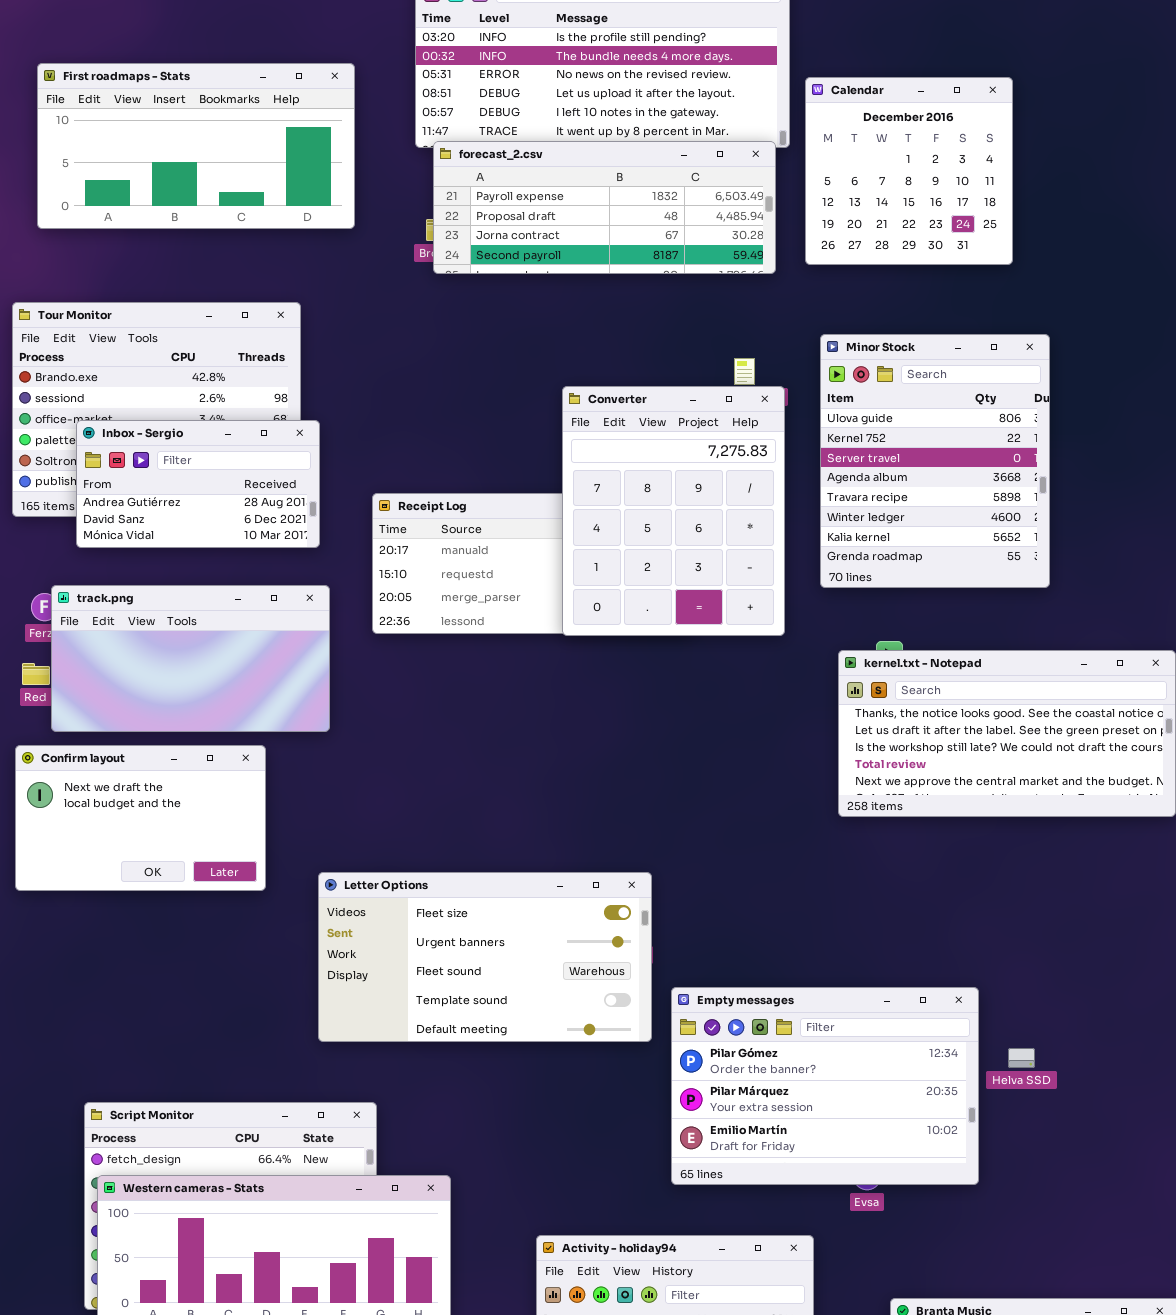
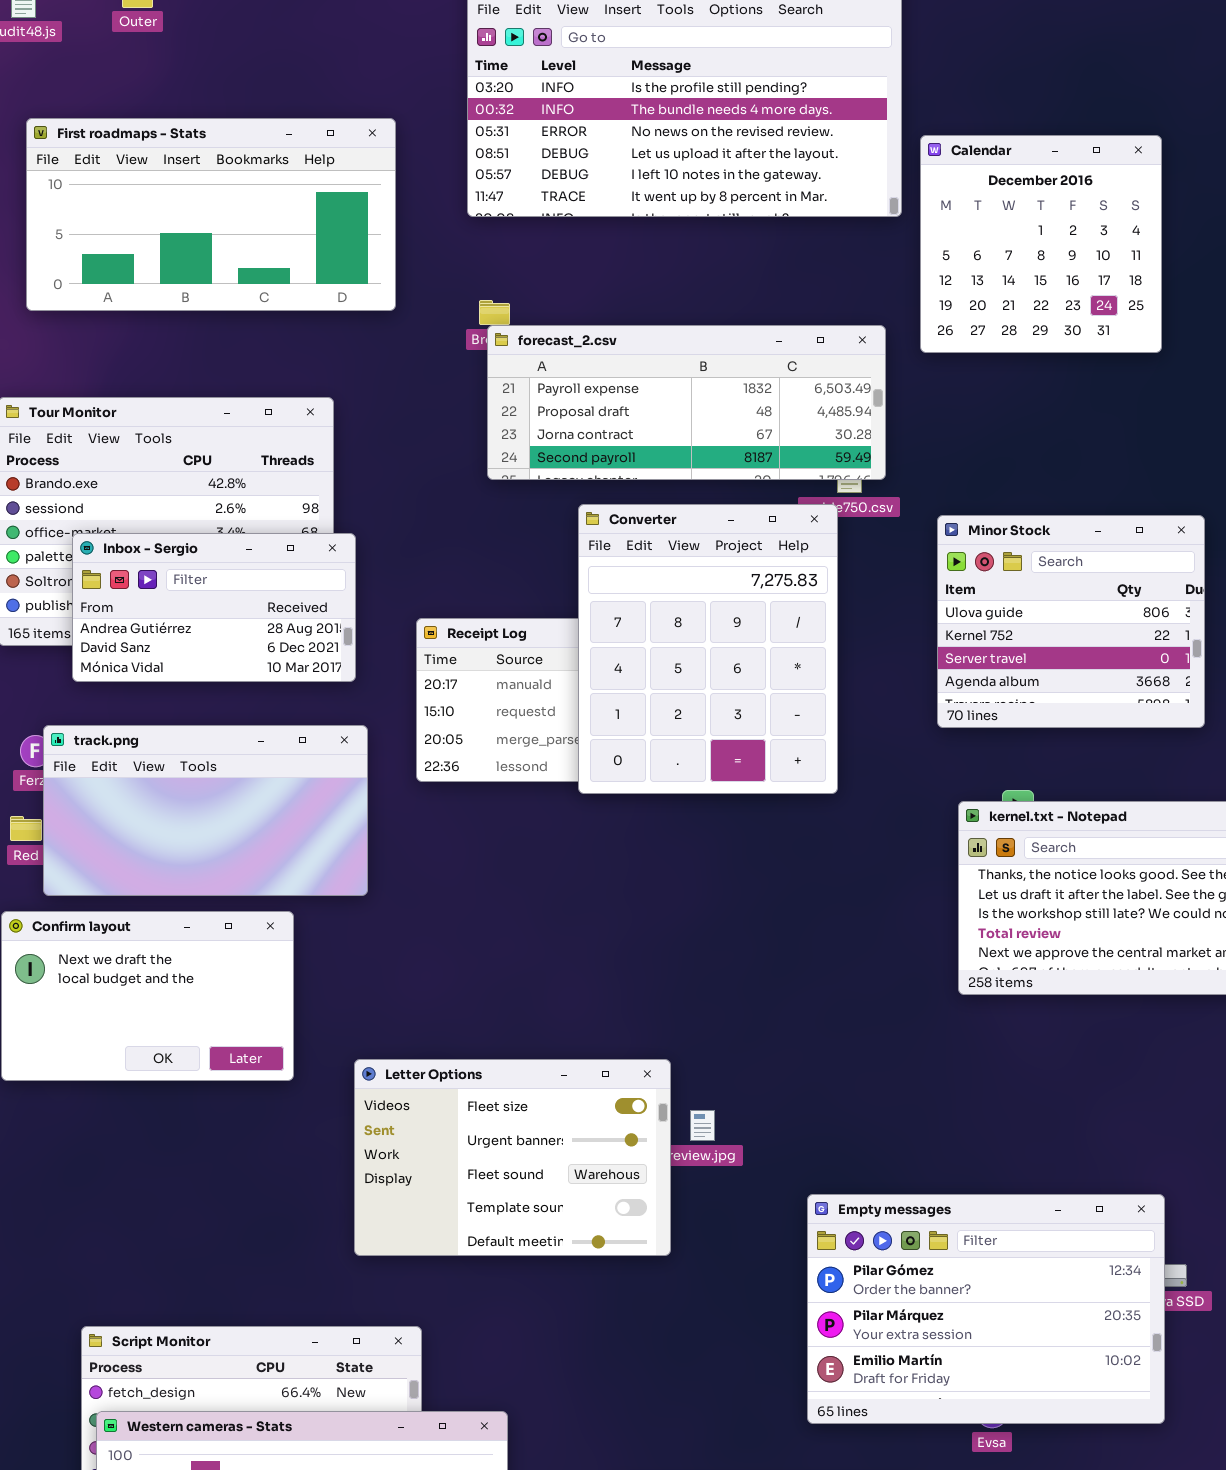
forecast_2.csv: [433,141,776,274] -> [487,325,886,480], moved
Minor Stock: [820,334,1050,588] -> [937,515,1205,728], resized
Converter: [562,386,785,636] -> [578,504,838,794], moved
Letter Options: [318,872,652,1042] -> [354,1059,671,1256], resized
Empty messages: [671,987,979,1185] -> [807,1194,1165,1424], moved

